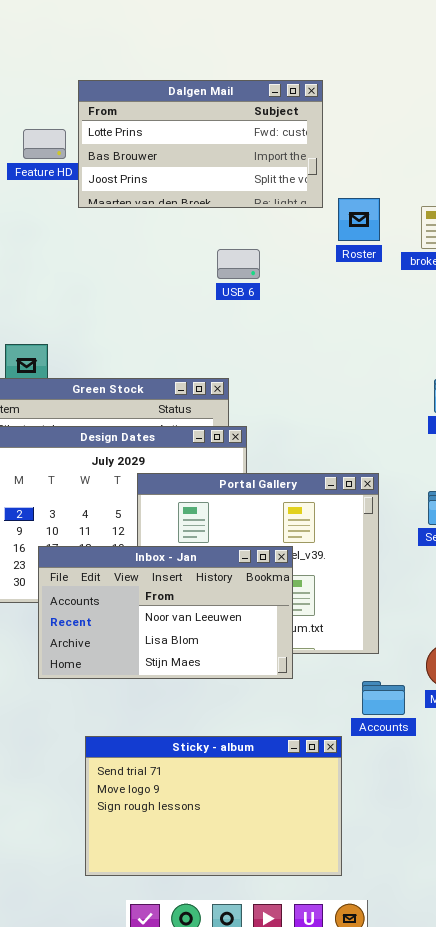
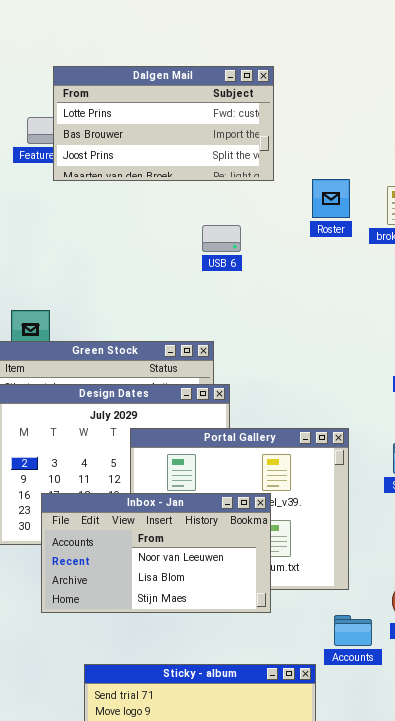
Dalgen Mail: [78,80,323,208] -> [53,66,274,181], moved

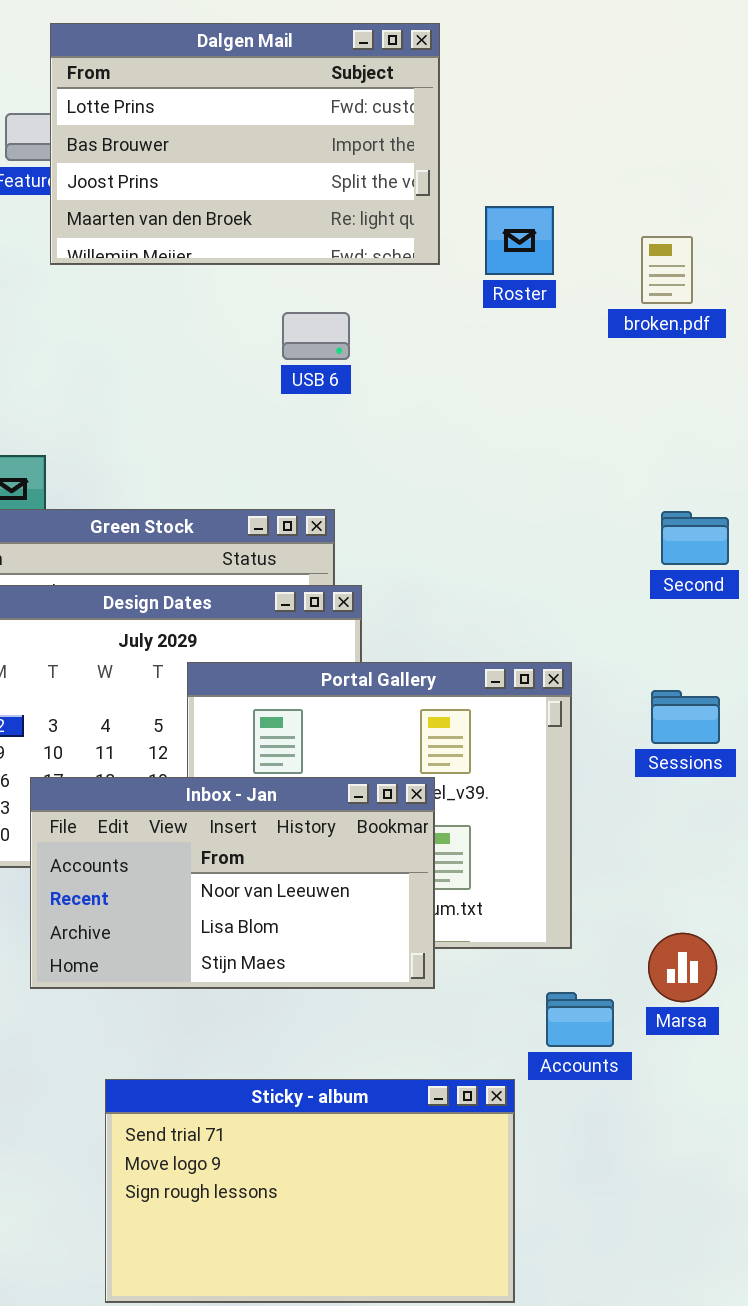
Dalgen Mail: [53,66,274,181] -> [50,23,440,265], resized
Roster: [312,179,350,218] -> [485,206,554,275], moved
USB 6: [202,225,241,252] -> [282,312,350,360], moved

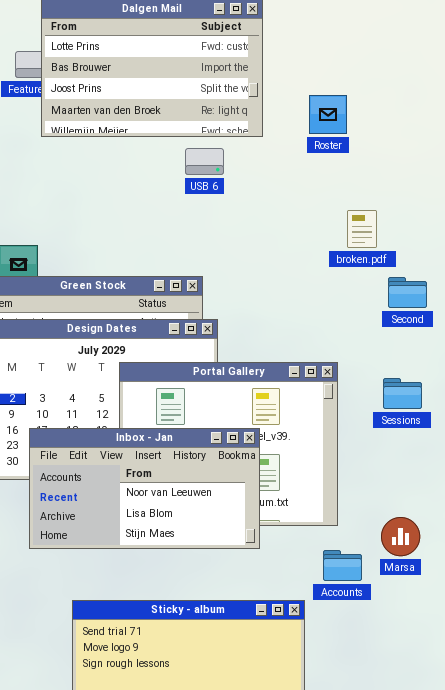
Roster: [485,206,554,275] -> [309,95,347,134], moved
broken.pdf: [641,236,693,304] -> [347,210,377,248], moved
USB 6: [282,312,350,360] -> [185,148,224,175], moved

